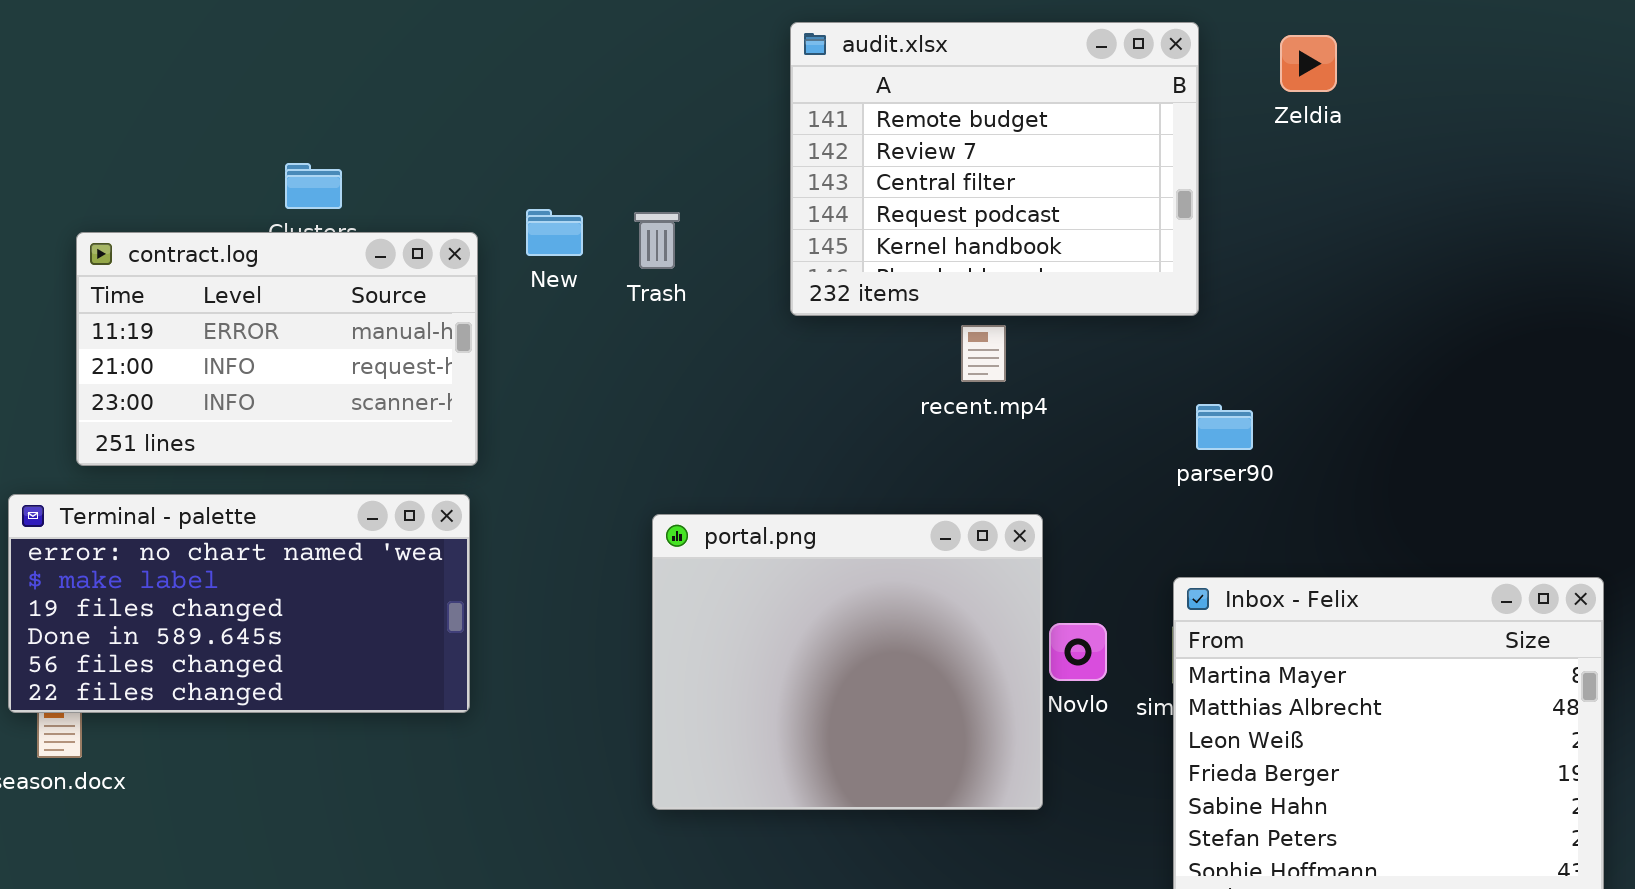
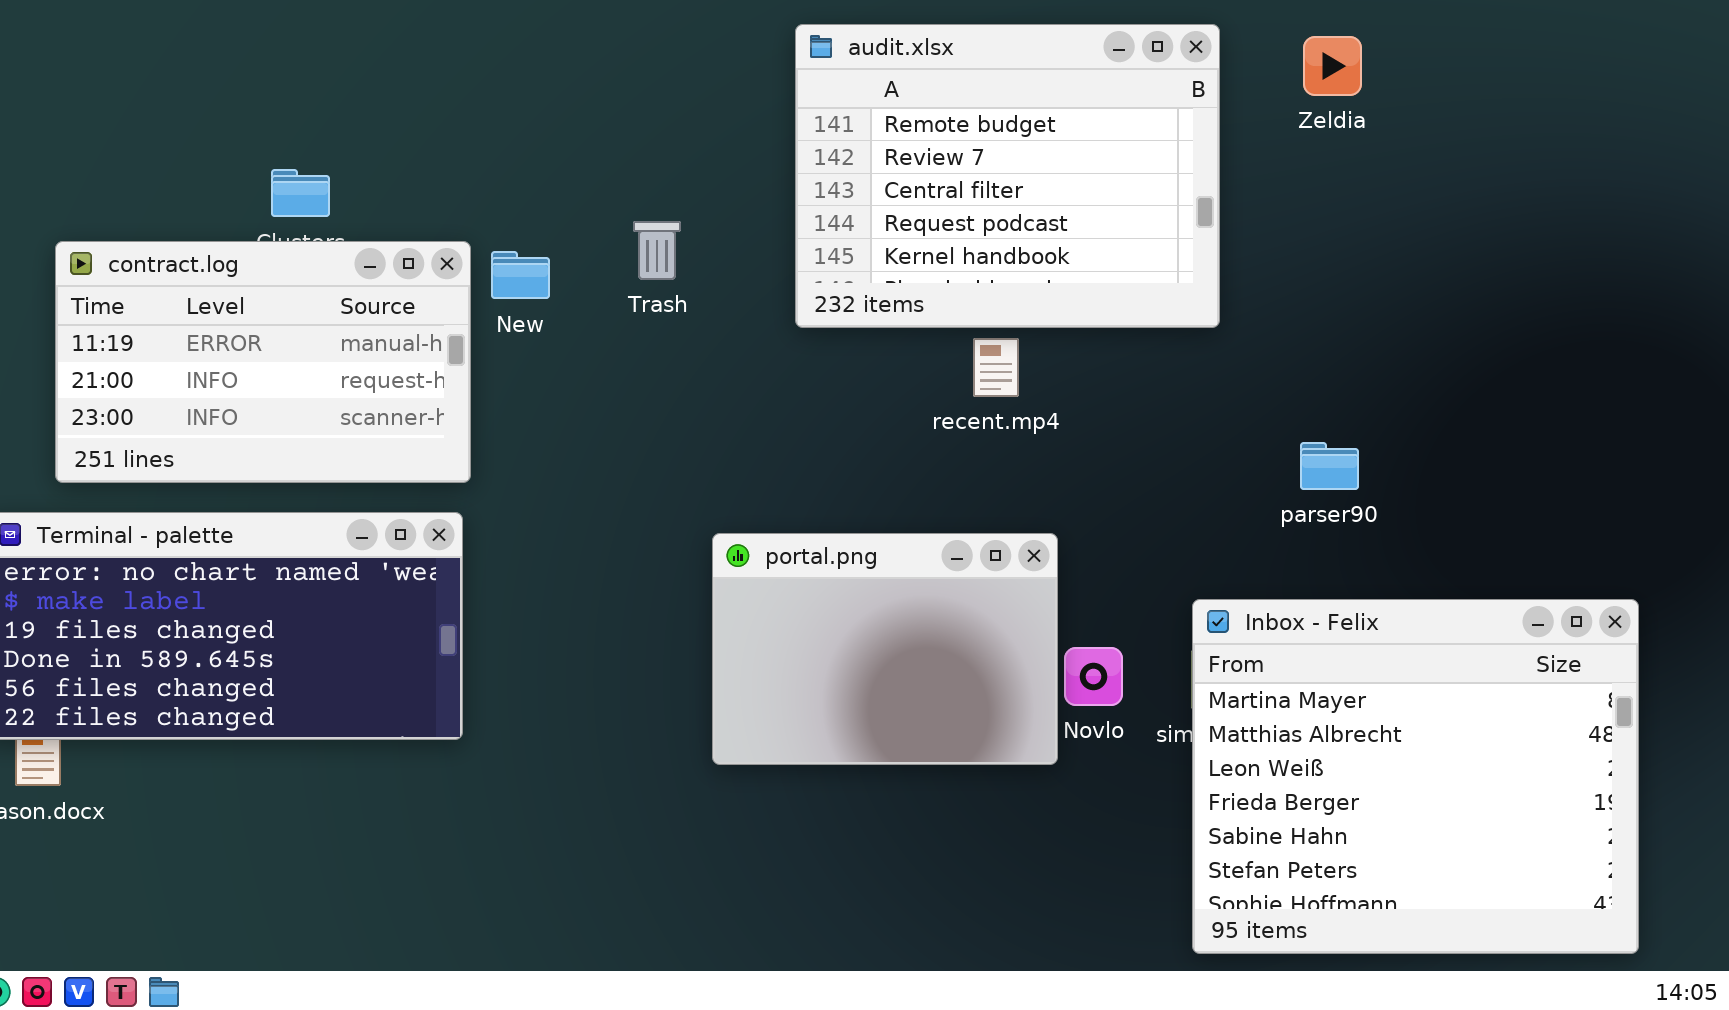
New: [526,209,583,256] -> [491,251,550,299], moved
parser90: [1196,404,1253,450] -> [1300,442,1359,490], moved
portal.png: [652,514,1043,810] -> [712,533,1058,765], resized

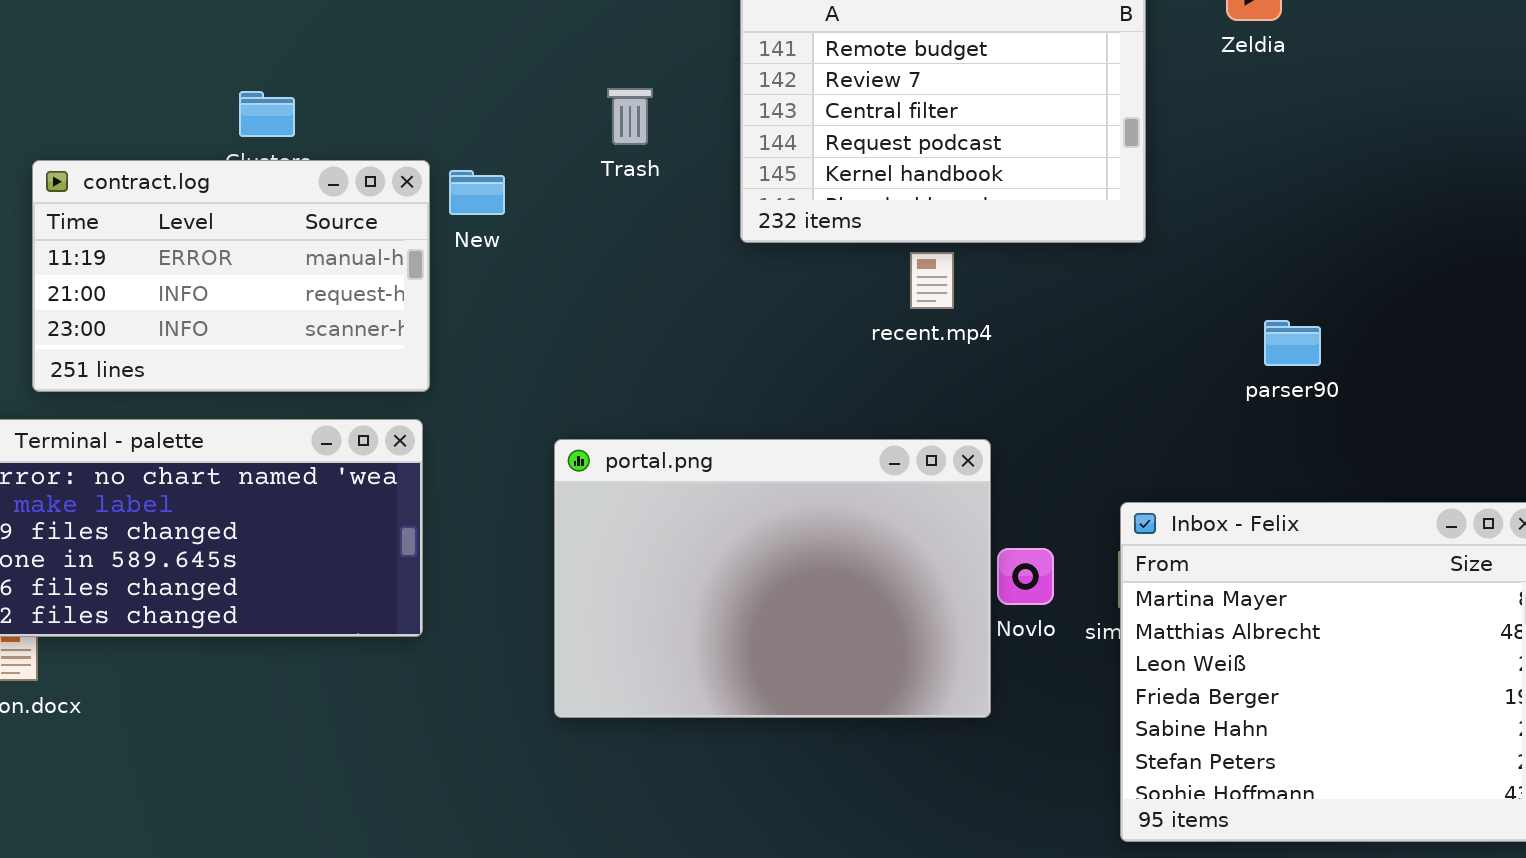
Trash: [633,221,681,280] -> [607,88,653,145], moved
parser90: [1300,442,1359,490] -> [1264,320,1321,366], moved
portal.png: [712,533,1058,765] -> [554,439,991,718], resized

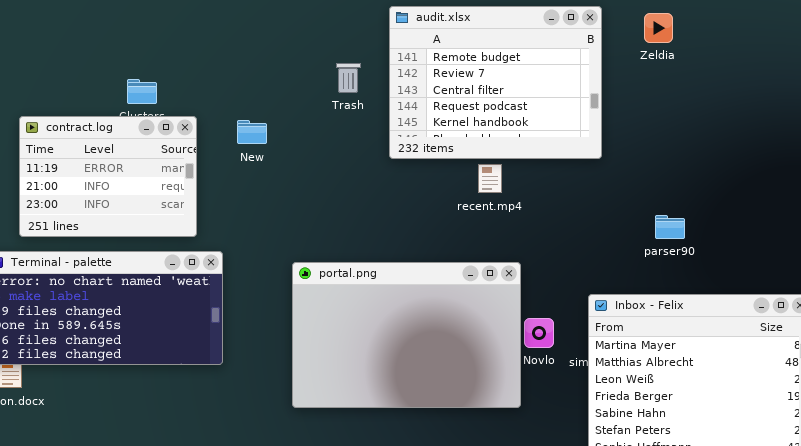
Trash: [607,88,653,145] -> [336,63,361,93], moved
contract.log: [32,160,430,392] -> [19,116,197,237], resized
parser90: [1264,320,1321,366] -> [655,215,685,239], moved

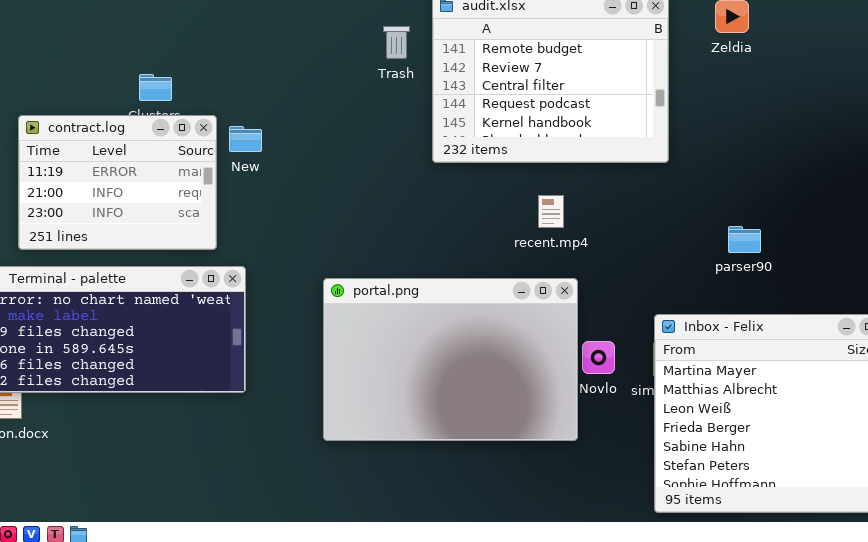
Trash: [336,63,361,93] -> [383,26,410,59], moved
New: [237,120,267,144] -> [229,126,262,152], moved
recent.mp4: [478,164,502,193] -> [538,195,564,228], moved

